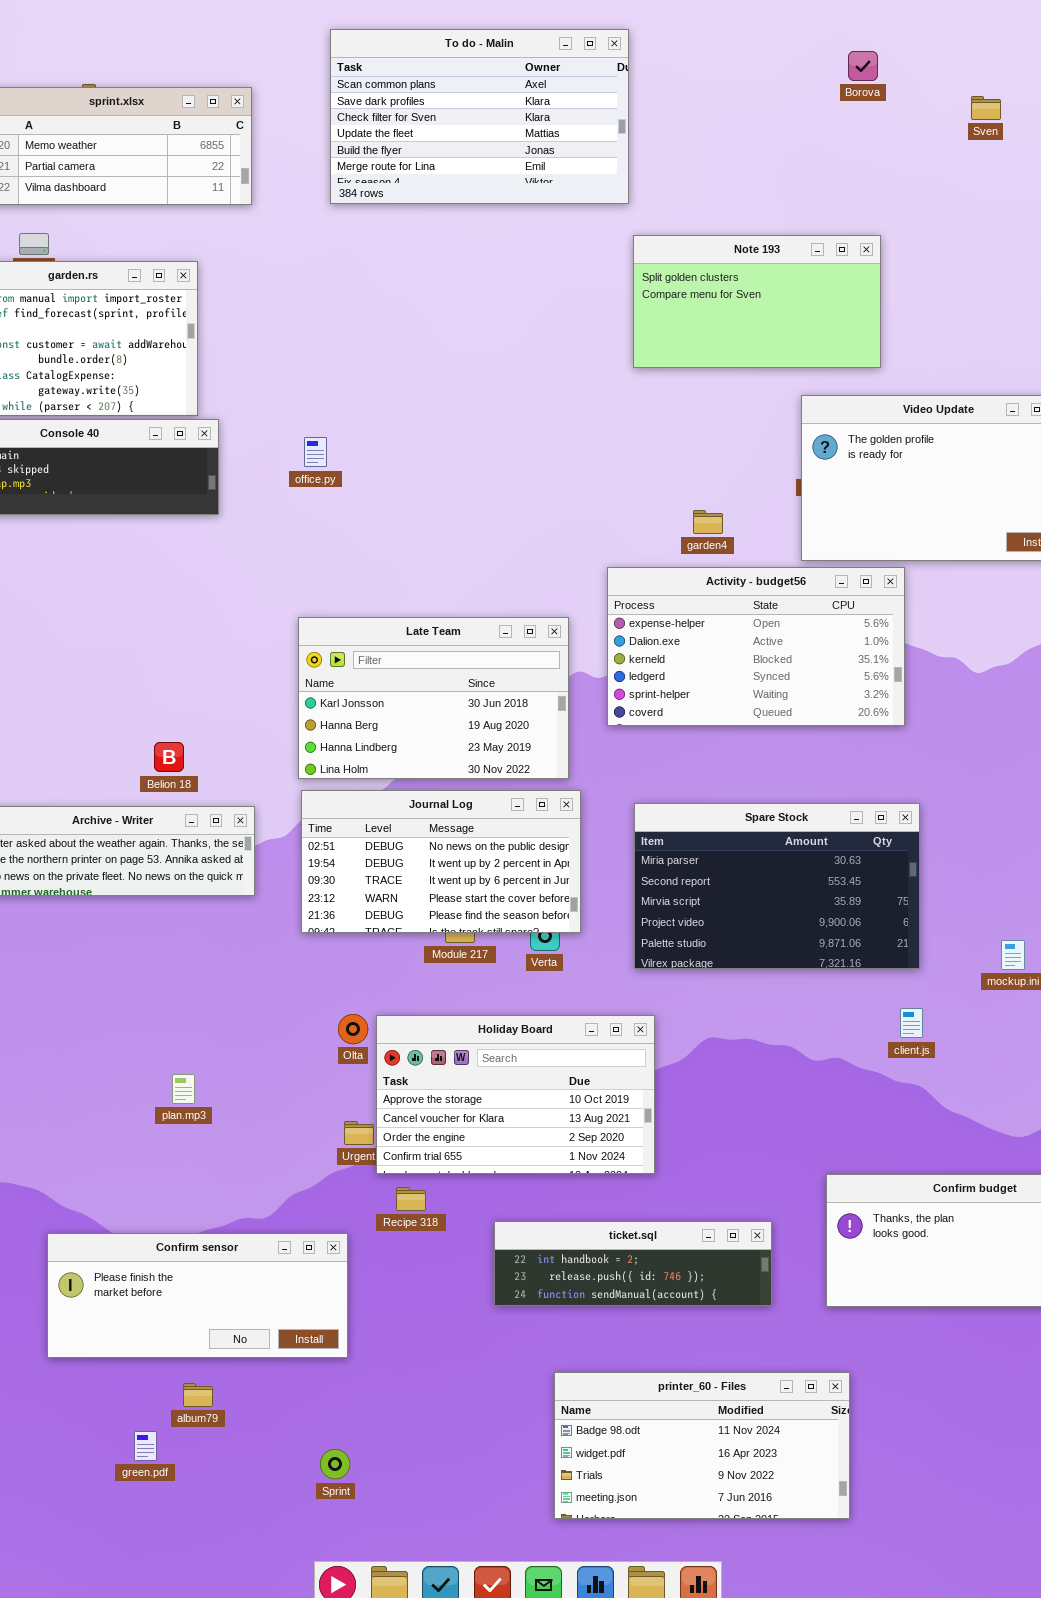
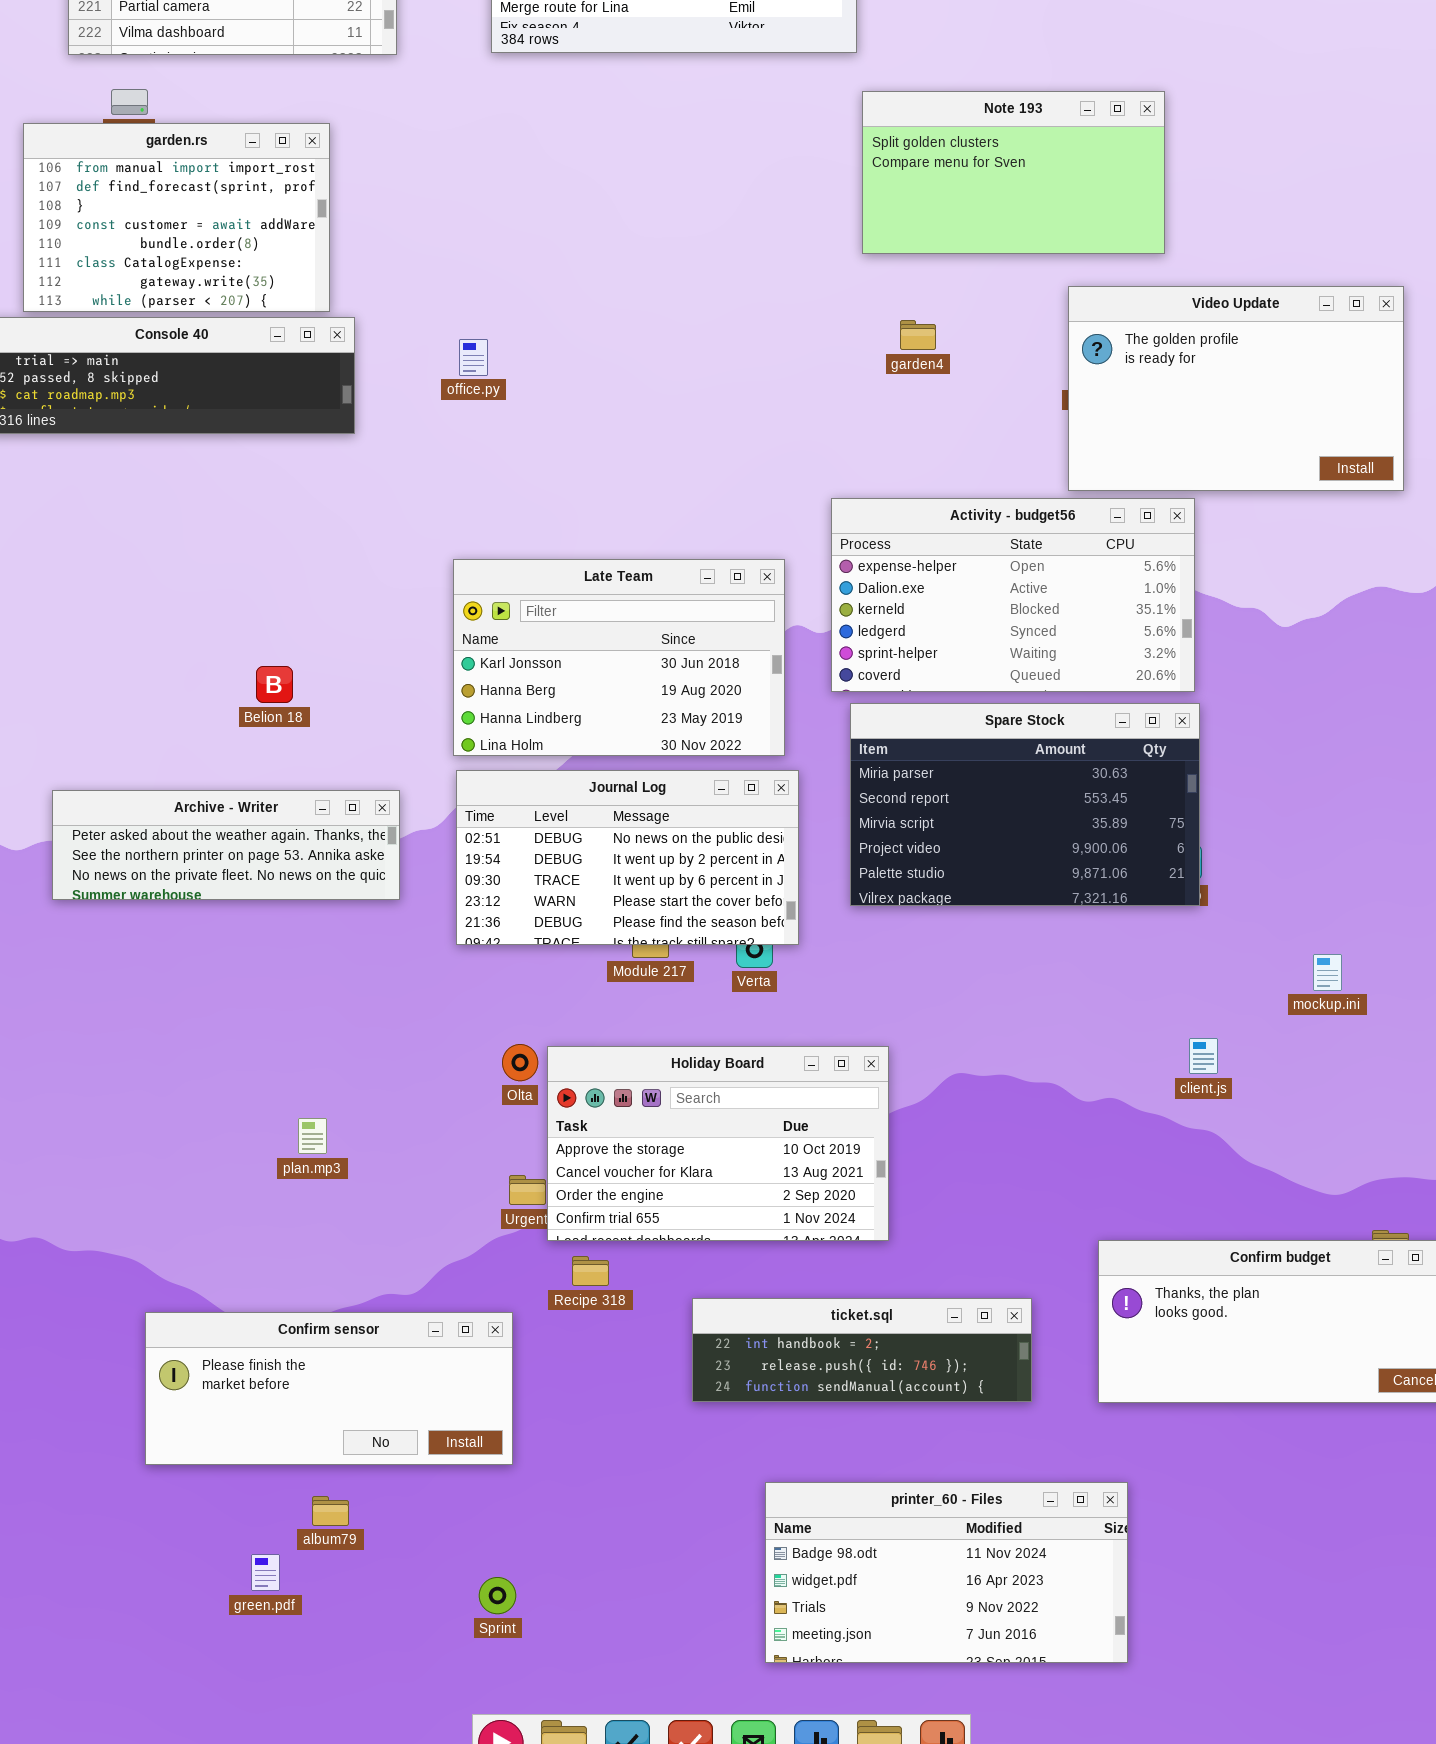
garden4: [693,510,723,534] -> [900,320,936,350], moved
Belion 18: [154,742,184,772] -> [256,666,293,703], moved
Spare Stock: [634,803,920,969] -> [850,703,1200,906], moved

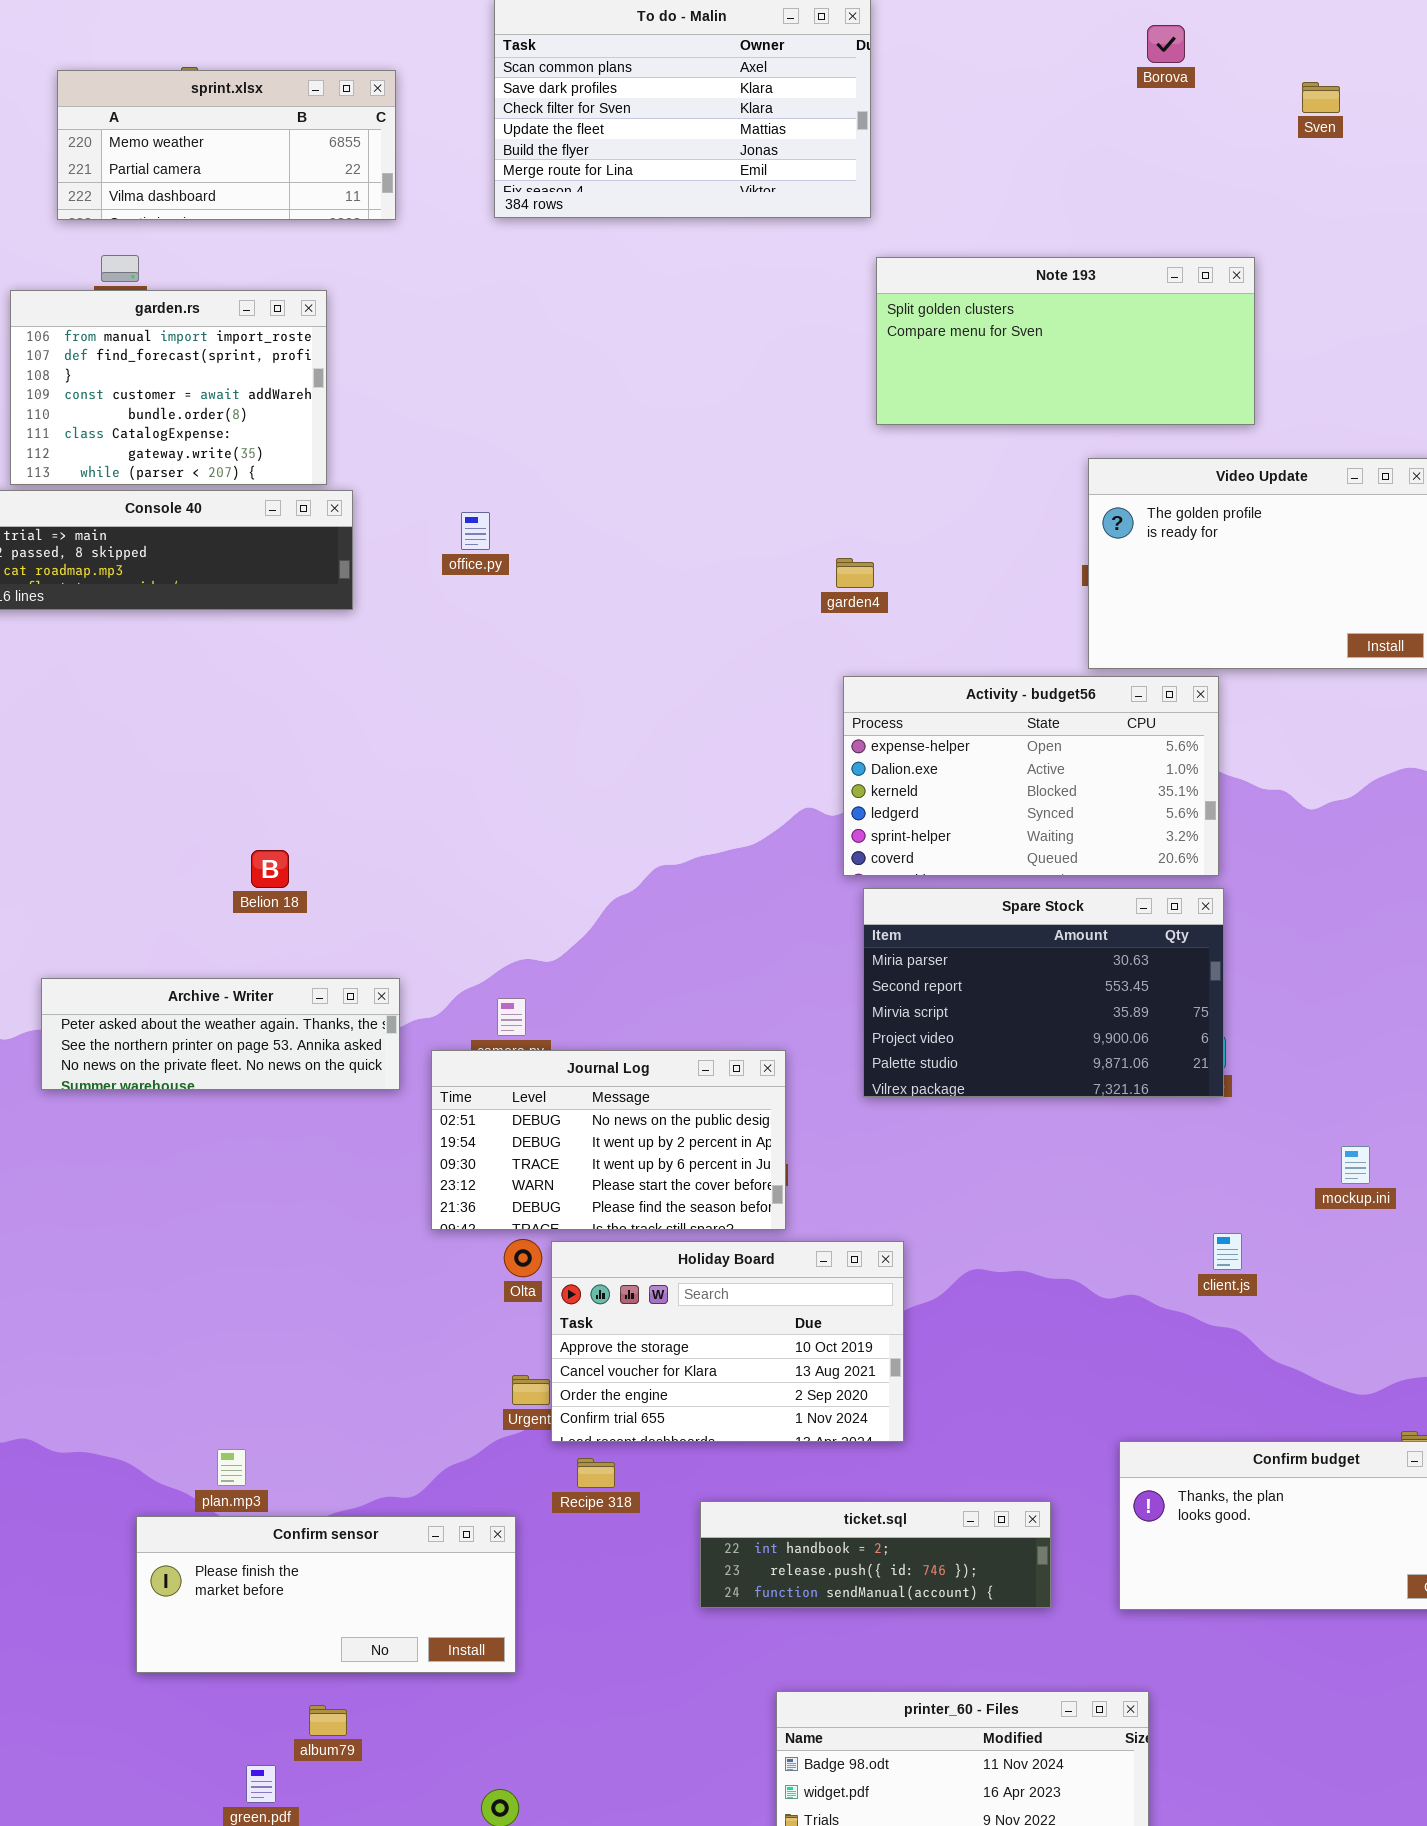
Note 193: [862,91,1165,254] -> [876,257,1255,425], resized
garden4: [900,320,936,350] -> [836,558,874,588], moved
Late Team: [453,559,785,756] -> none, closed
Journal Log: [456,770,799,945] -> [431,1050,786,1230], moved
plan.mp3: [298,1118,327,1154] -> [217,1449,246,1486], moved

